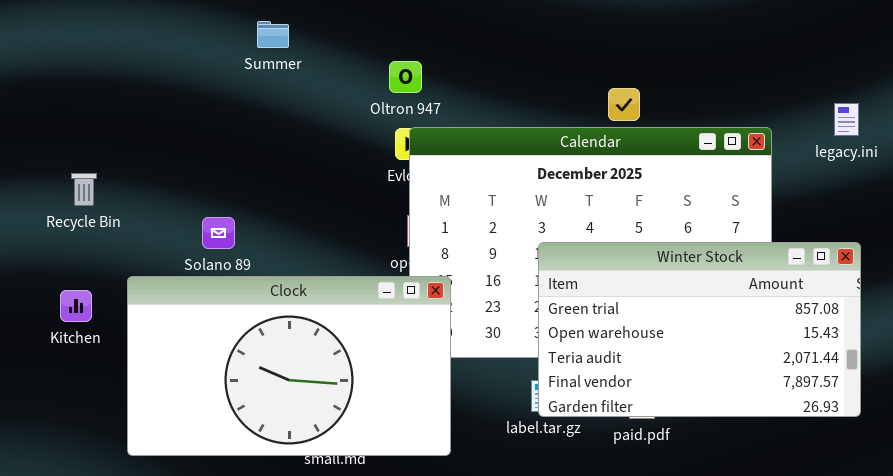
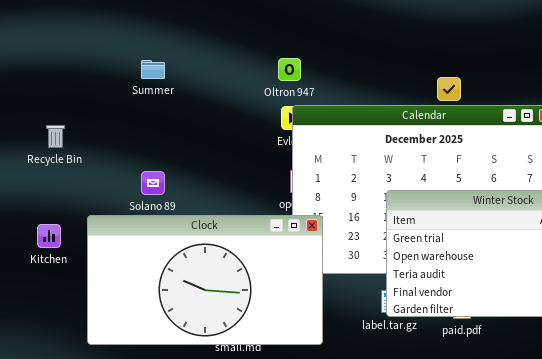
Summer: [257,21,289,48] -> [141,60,165,79], moved
Recycle Bin: [71,173,97,206] -> [46,125,65,148], moved

